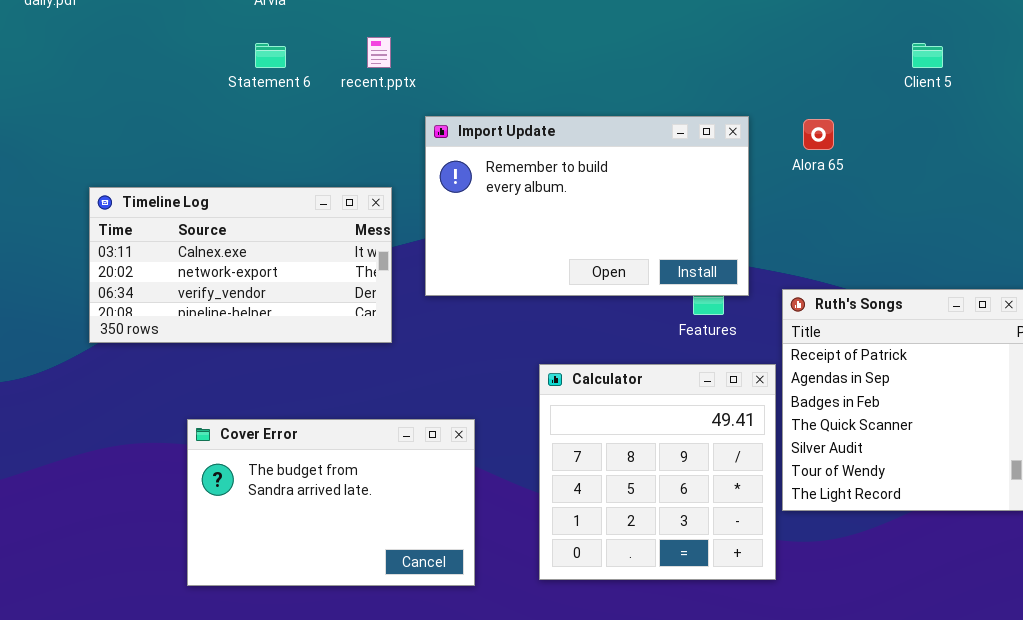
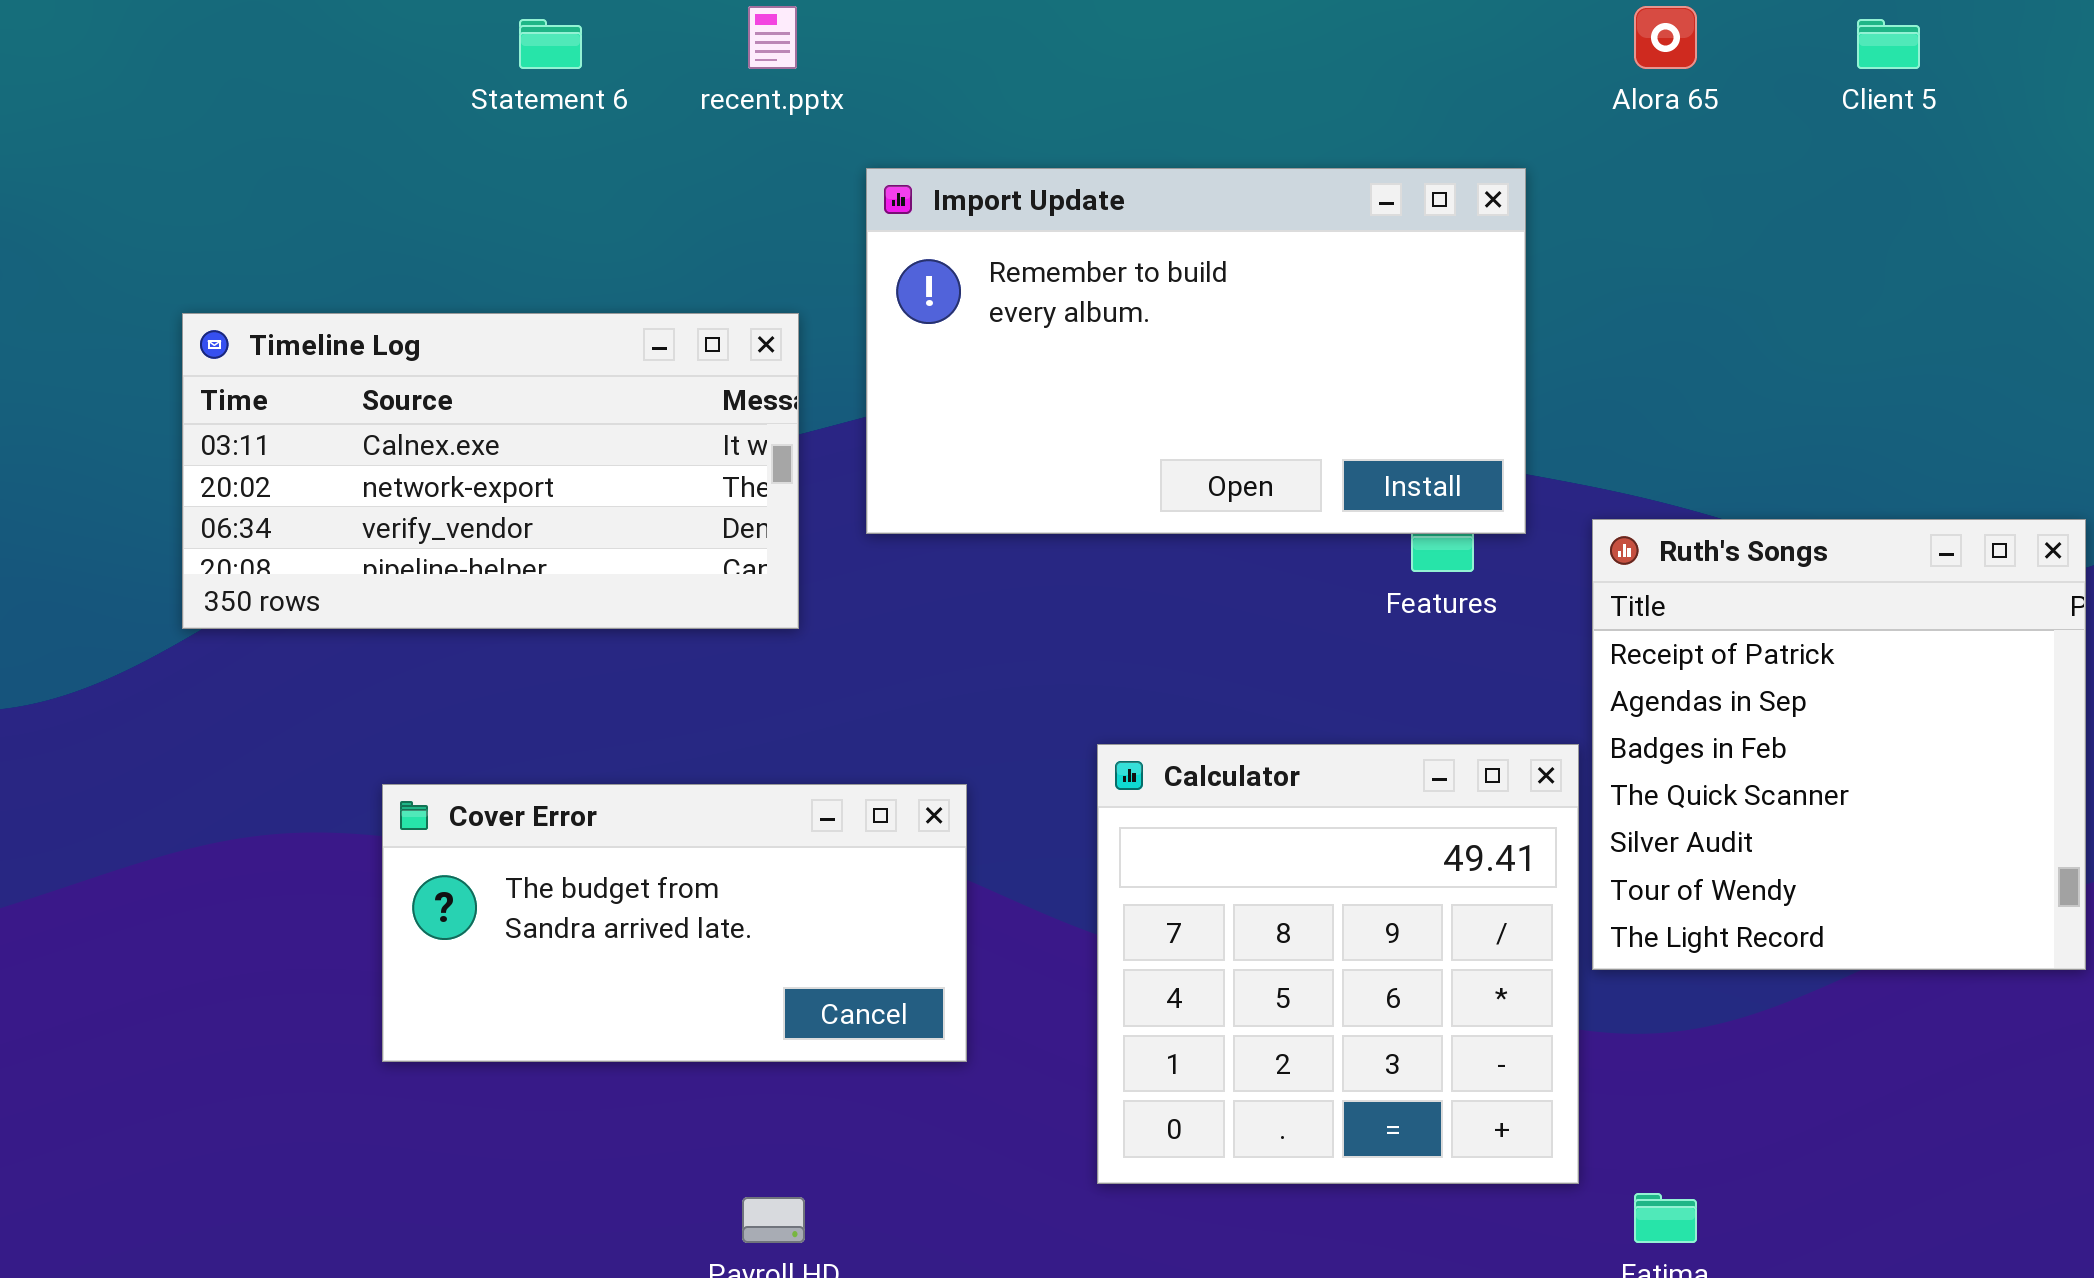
Alora 65: [803,119,834,150] -> [1634,6,1697,69], moved
Calculator: [539,364,776,580] -> [1097,744,1579,1184], moved
Cover Error: [187,419,475,586] -> [382,784,967,1062], resized

